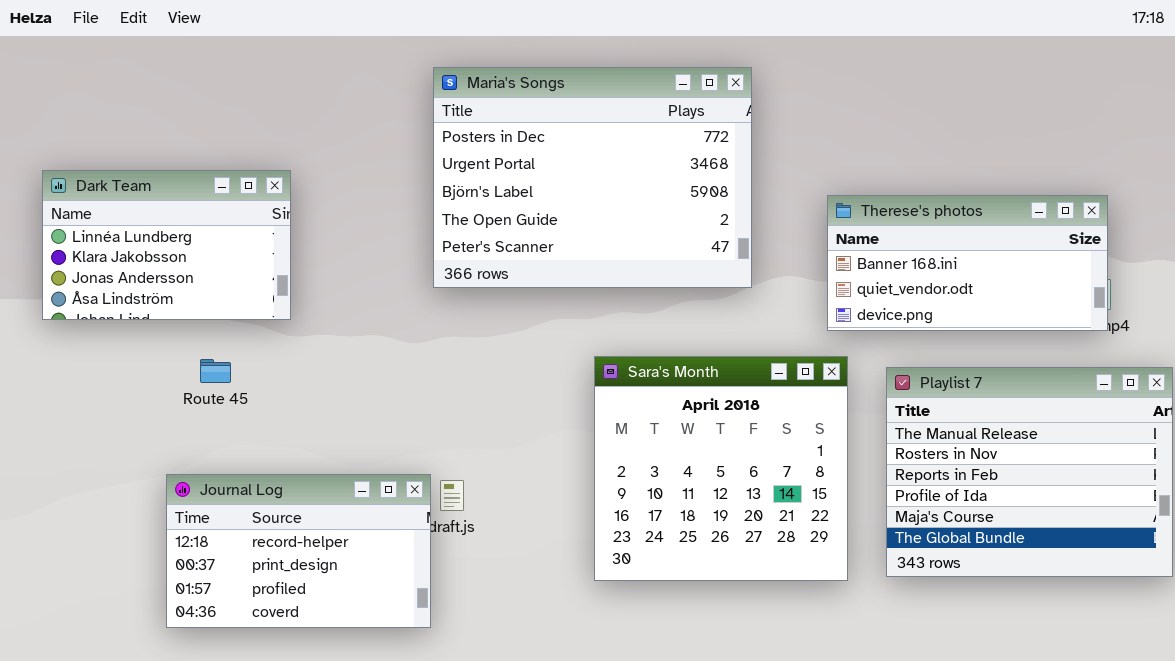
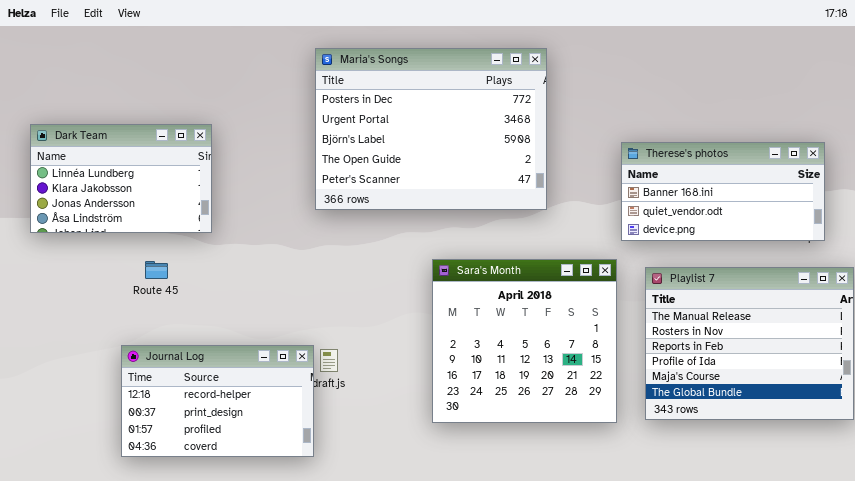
Therese's photos: [827,195,1108,331] -> [621,142,825,241], moved

